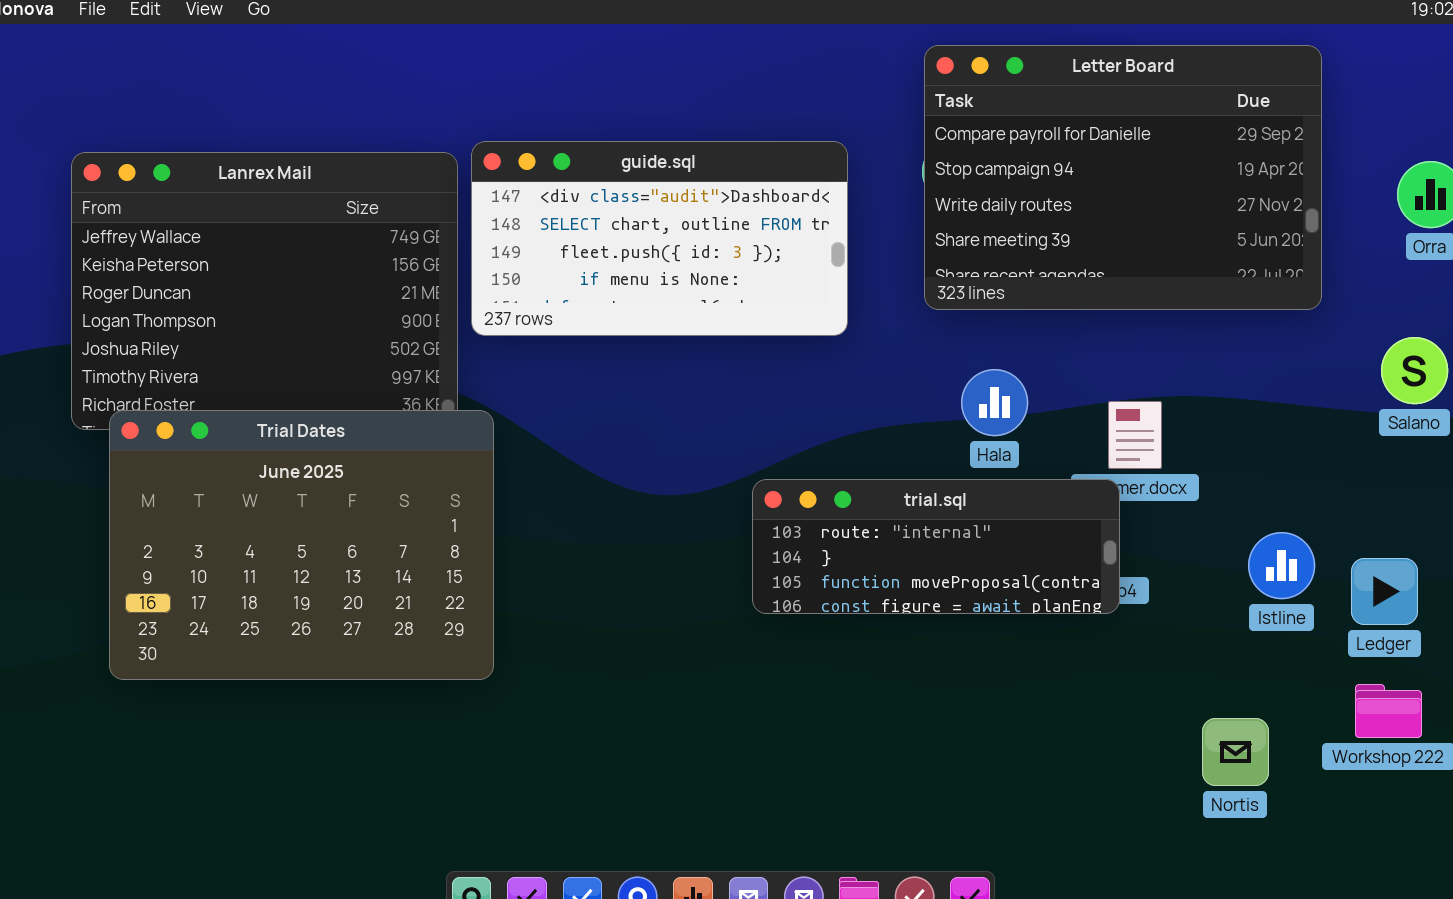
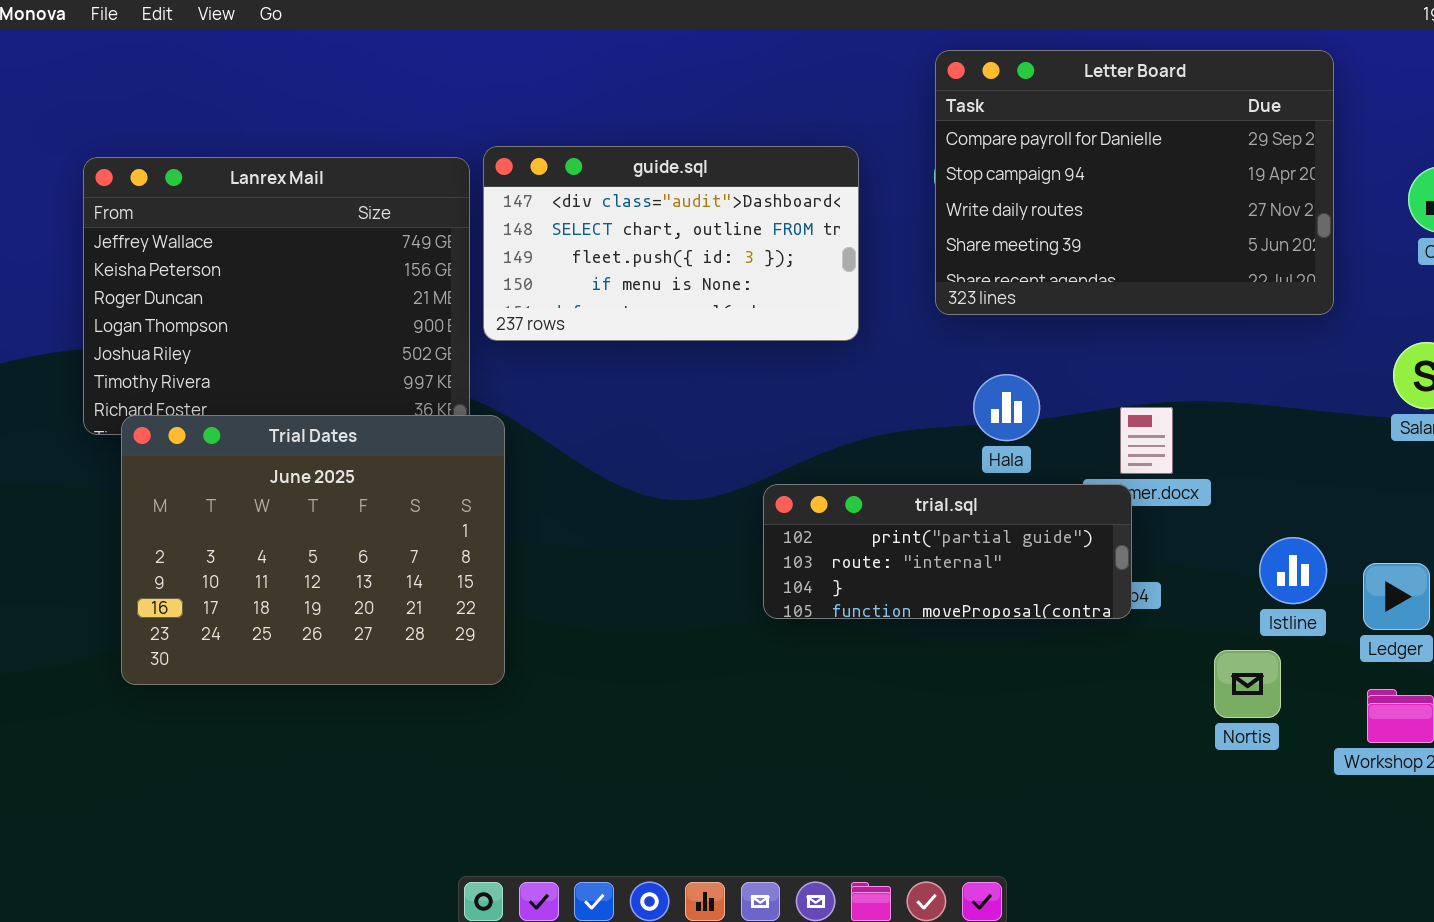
trial.sql: [752,479,1120,614] -> [763,484,1132,619], scrolled up 1 row
Nortis: [1202,718,1269,786] -> [1214,650,1281,718], moved

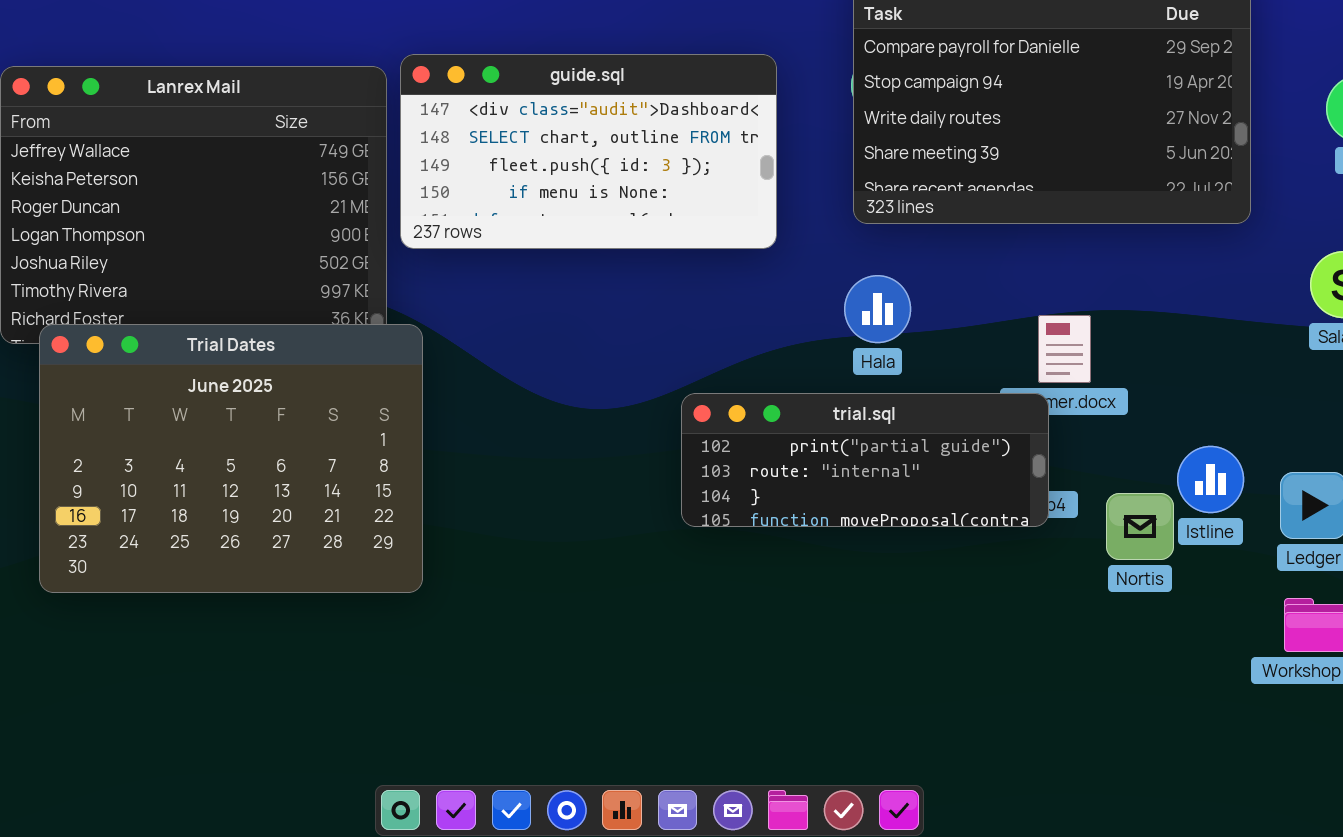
Hala: [973,374,1040,441] -> [844,275,911,343], moved
Nortis: [1214,650,1281,718] -> [1106,493,1174,560], moved

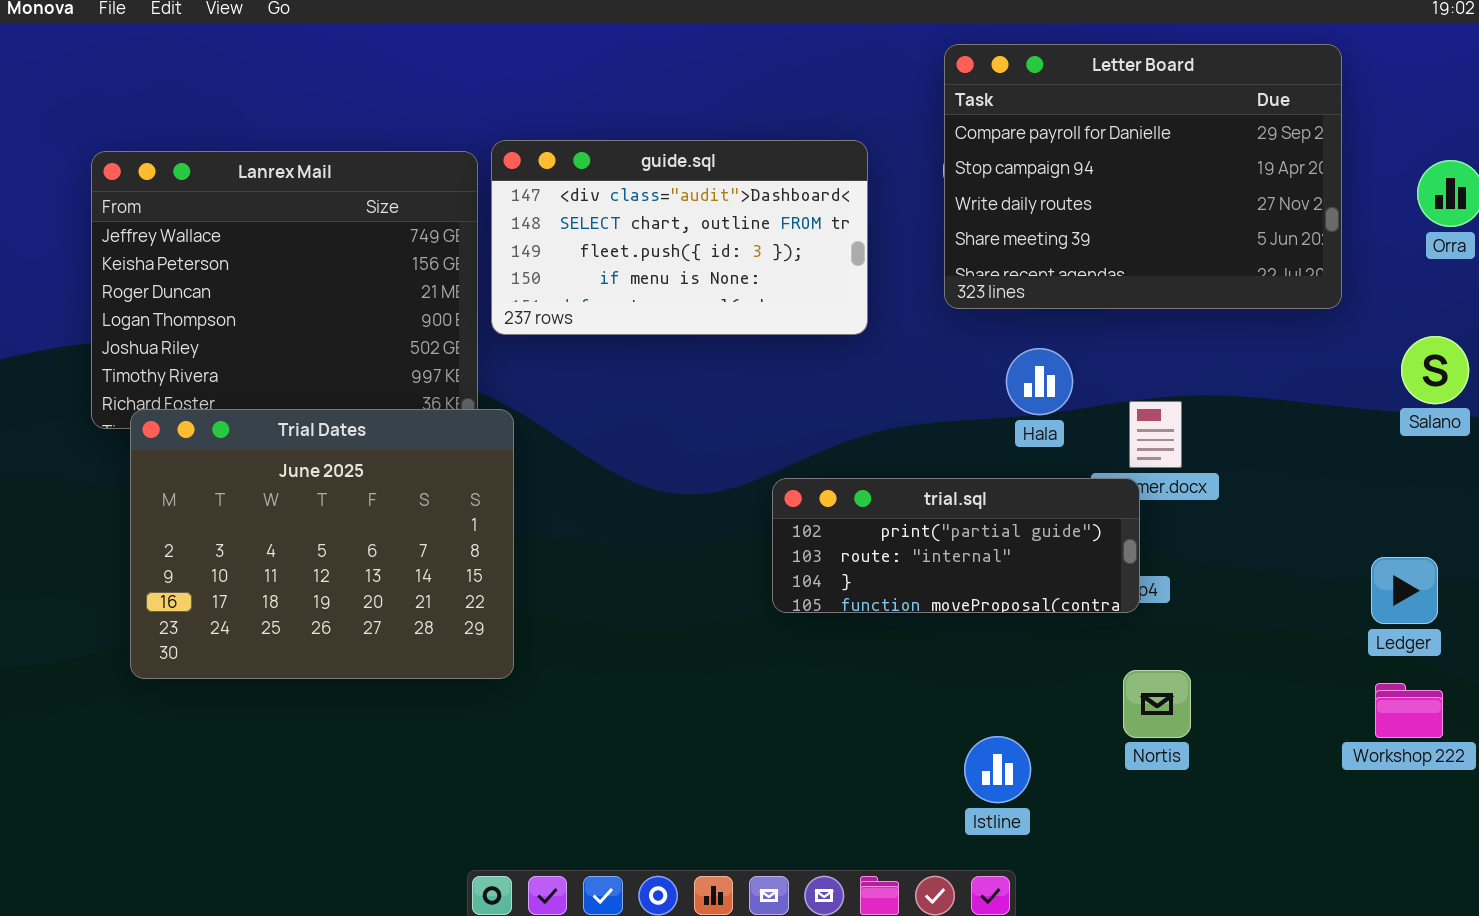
Hala: [844,275,911,343] -> [1006,348,1073,415], moved
Istline: [1177,446,1244,513] -> [964,736,1031,803], moved
Nortis: [1106,493,1174,560] -> [1123,670,1191,738], moved

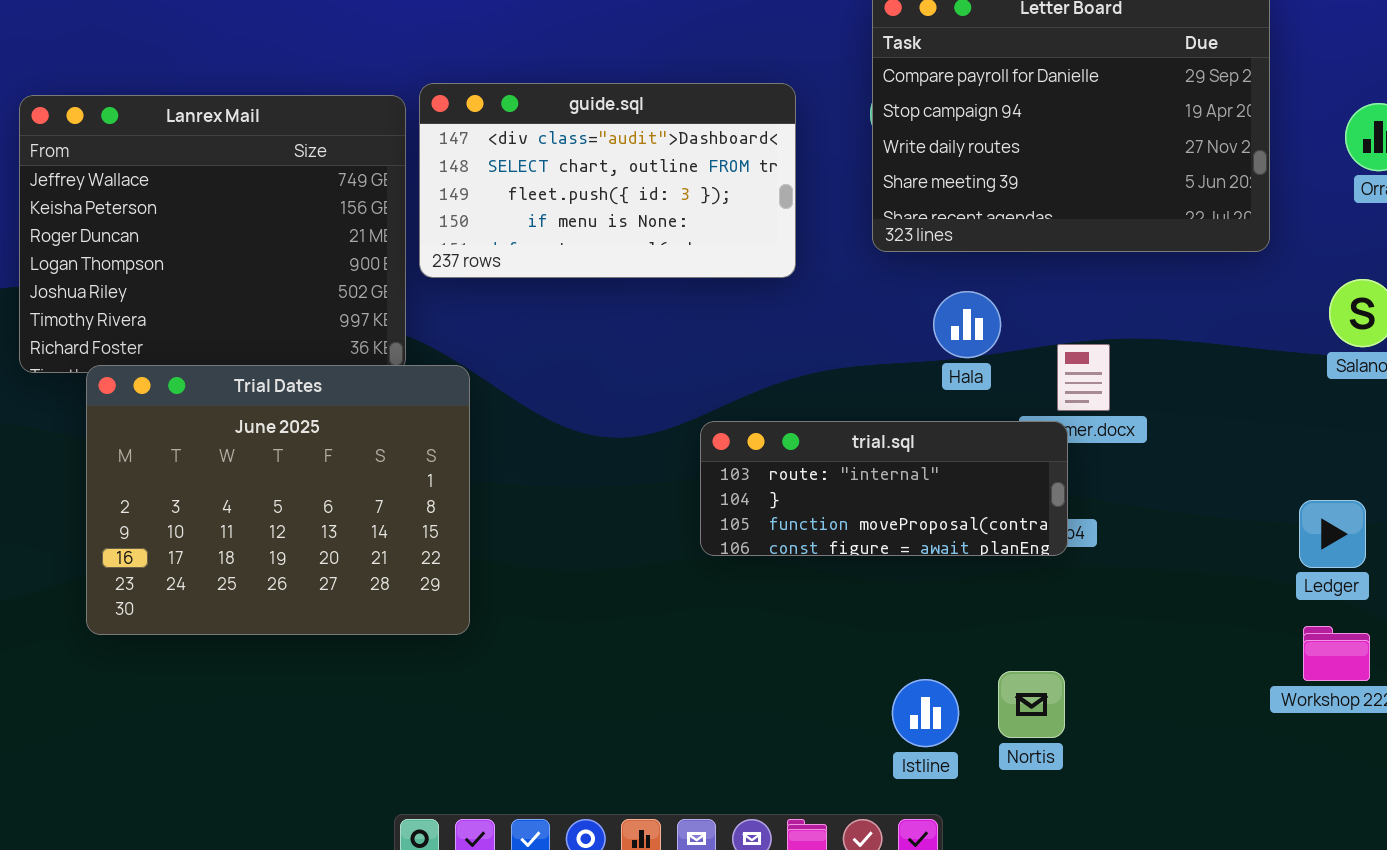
Trial Dates: [130,409,514,679] -> [86,365,470,635], moved
trial.sql: [772,478,1140,613] -> [700,421,1068,556], scrolled down 1 row
Nortis: [1123,670,1191,738] -> [998,671,1065,738], moved

